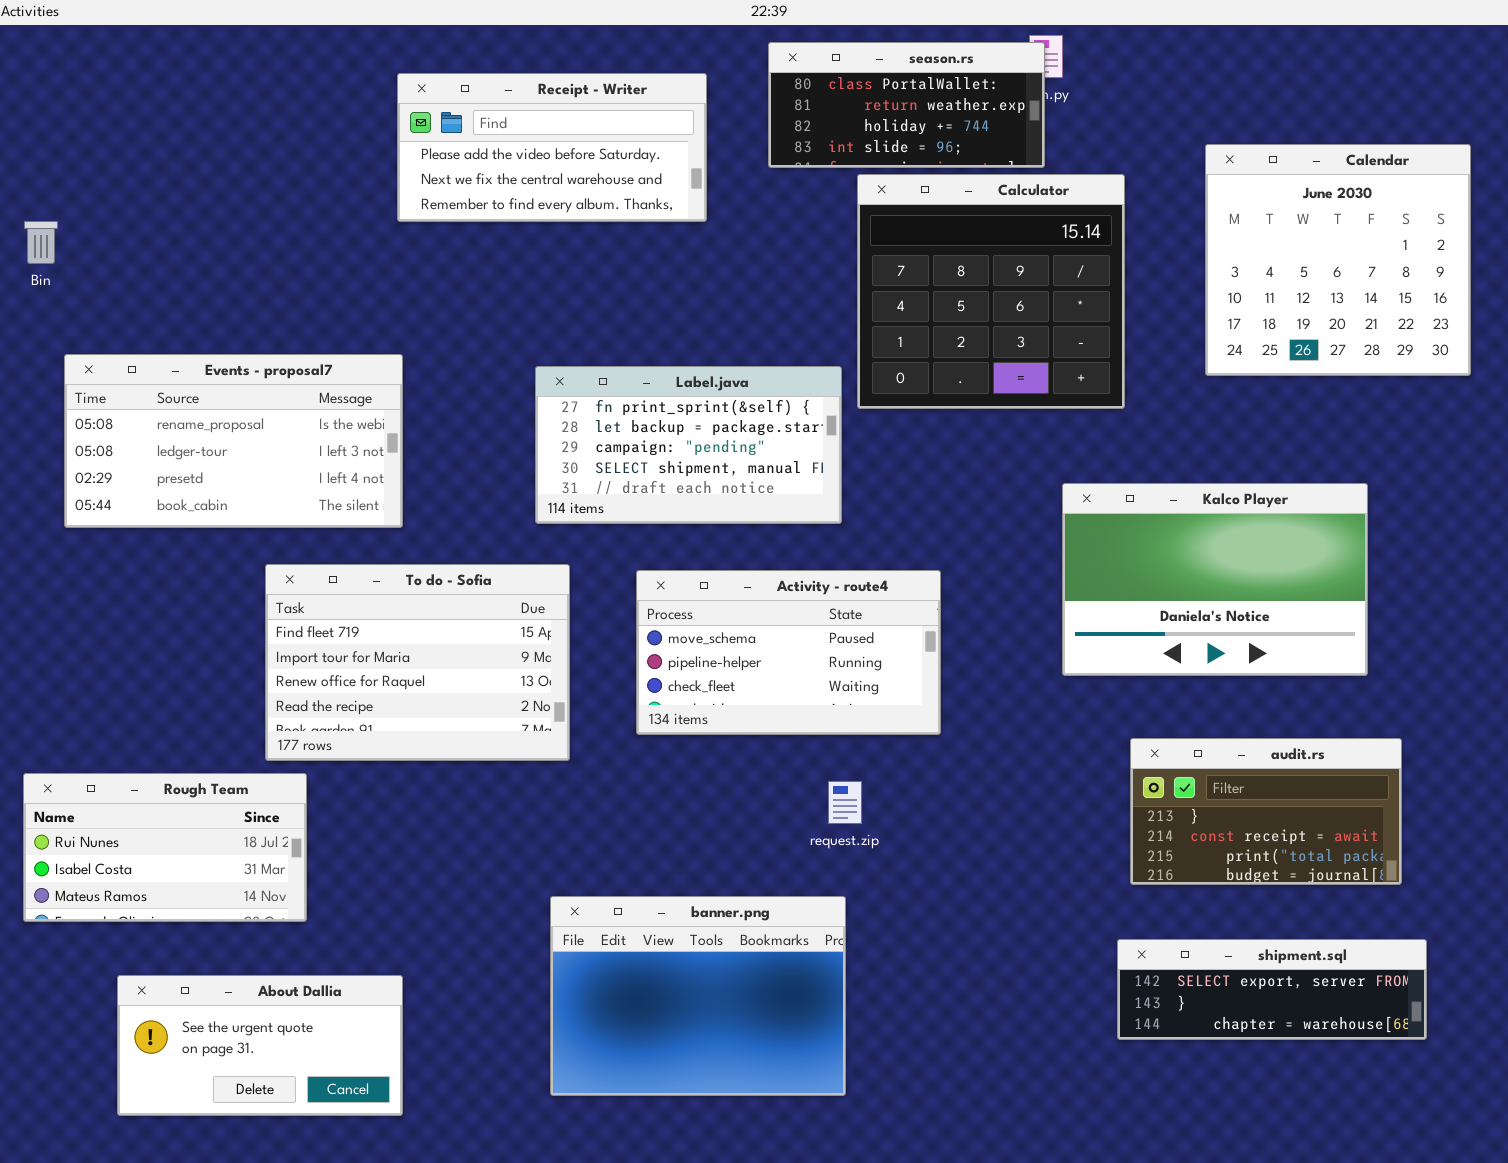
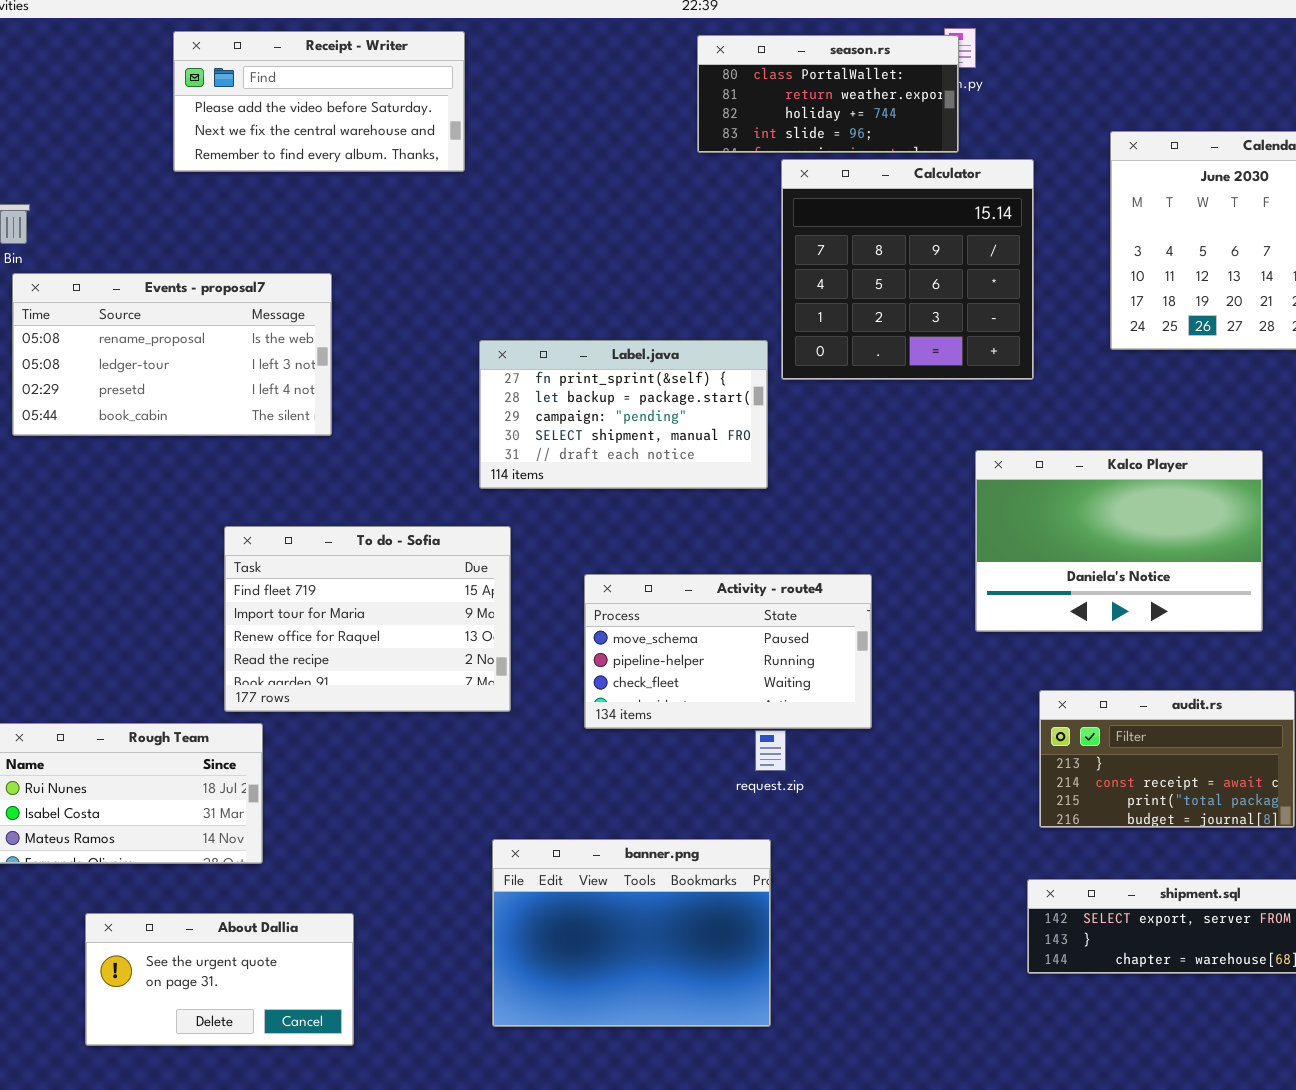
Receipt - Writer: [397,73,707,222] -> [173,31,465,172], moved
Events - proposal7: [64,354,403,528] -> [12,273,332,436], moved
Activity - route4: [636,570,941,735] -> [584,574,872,729], moved

